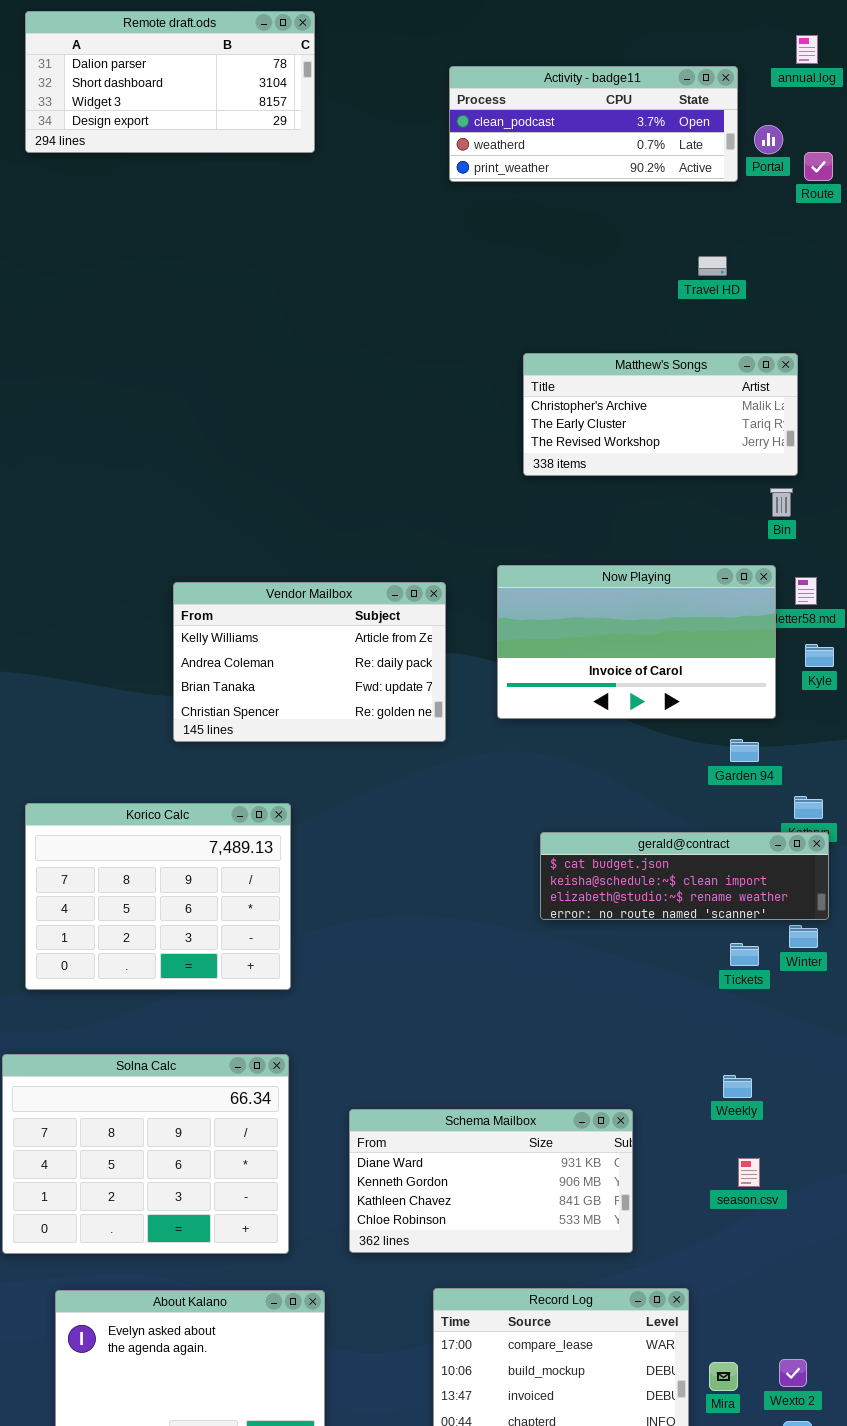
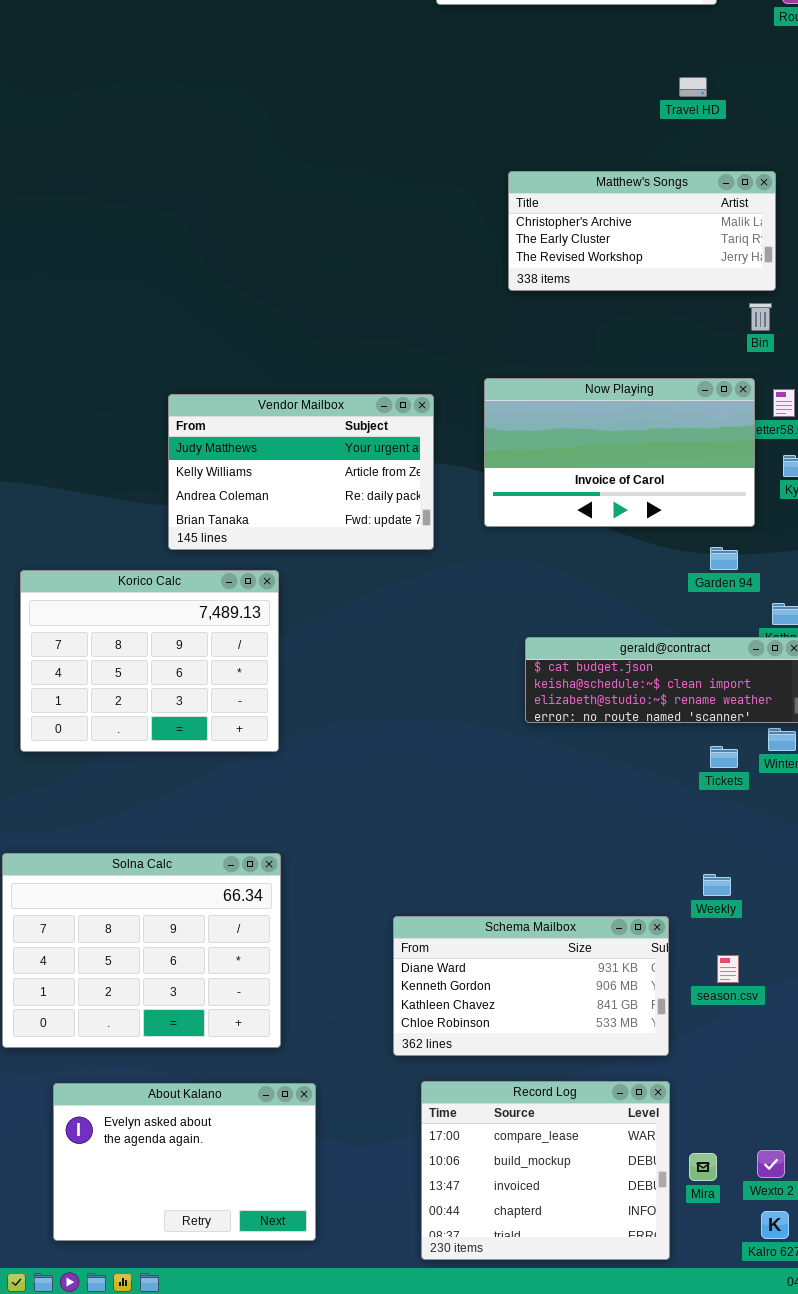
Vendor Mailbox: [173,582,446,742] -> [168,394,434,550], scrolled up 1 row
Korico Calc: [25,803,291,990] -> [20,570,279,752], moved
Schema Mailbox: [349,1109,633,1253] -> [393,916,669,1056], moved

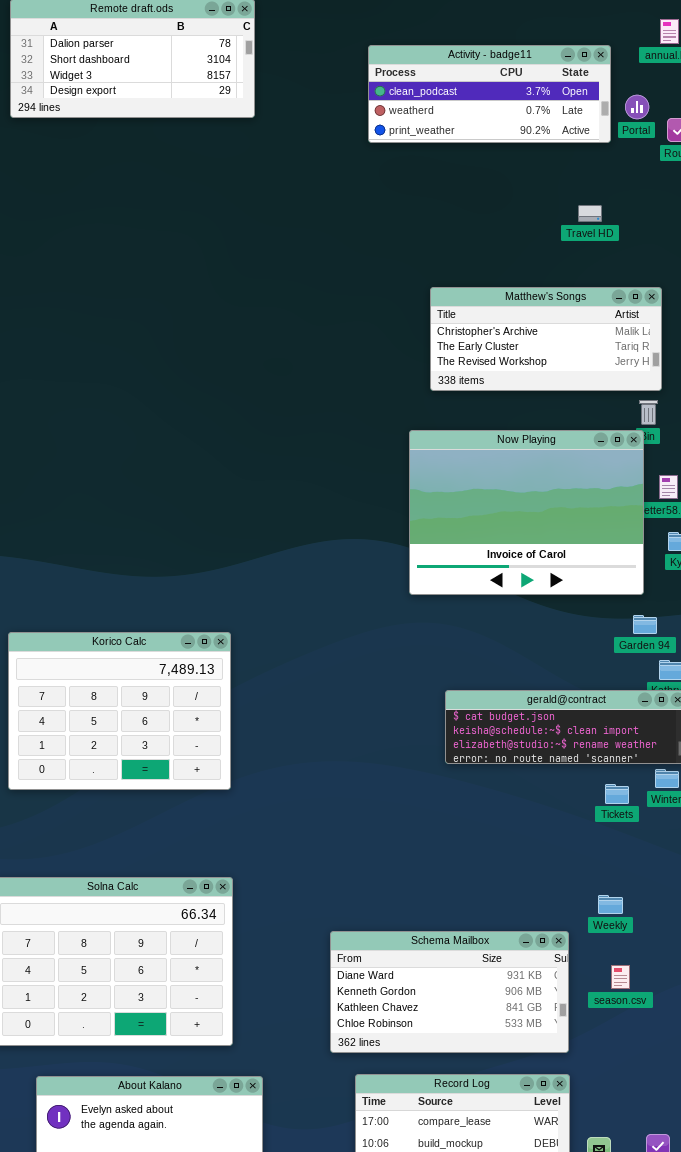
Now Playing: [484,378,755,527] -> [409,430,644,595], resized
Vendor Mailbox: [168,394,434,550] -> none, closed
Garden 94: [710,547,738,570] -> [633,615,657,634], moved

